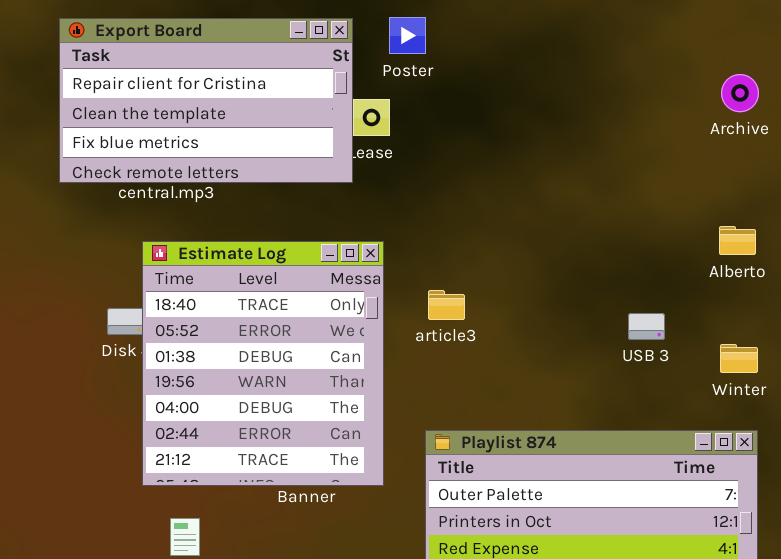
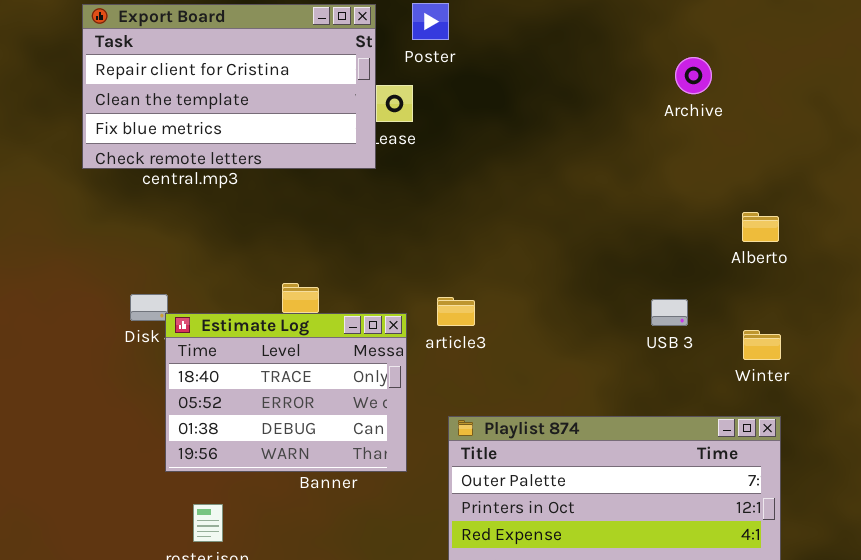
Archive: [721,74,759,112] -> [675,57,712,94], moved
Estimate Log: [142,241,384,486] -> [165,313,407,472], resized
article3: [428,290,465,320] -> [437,297,475,326], moved

